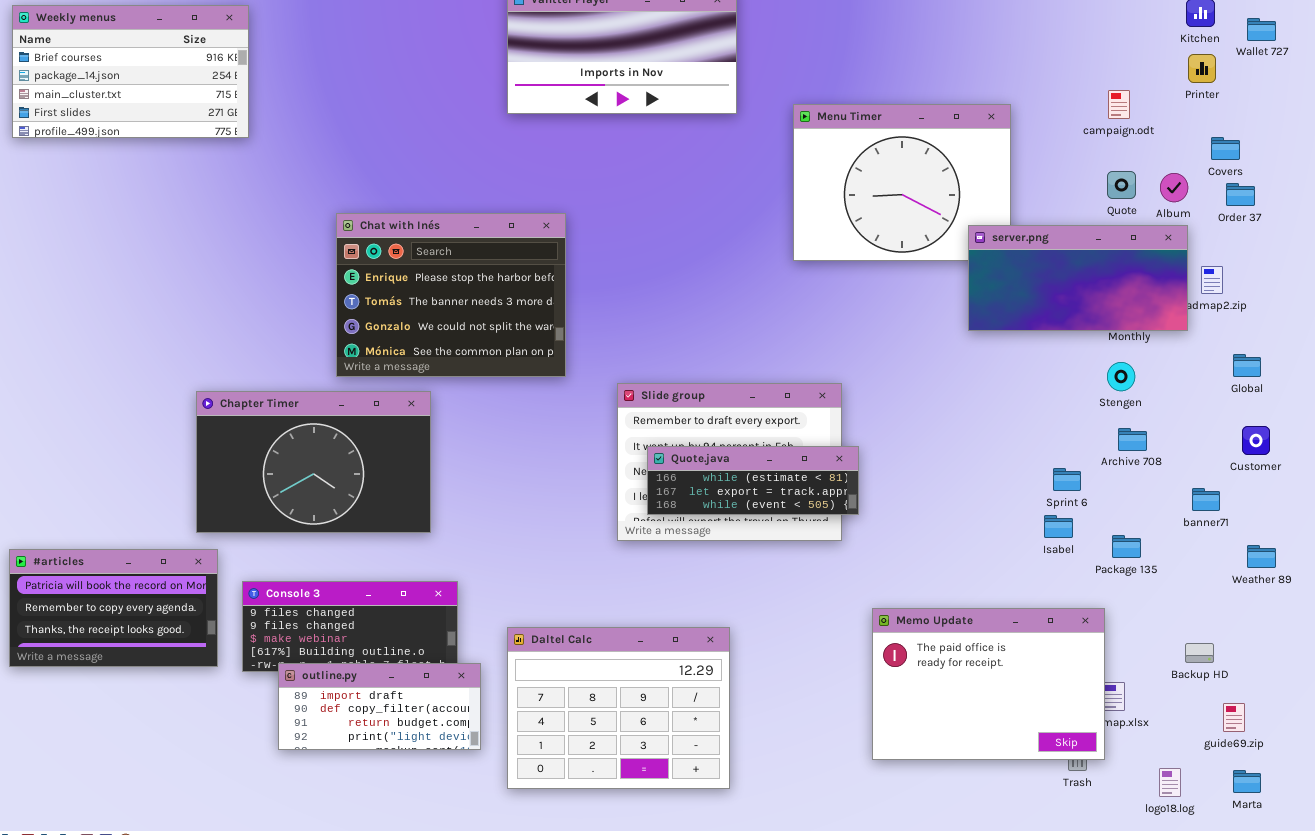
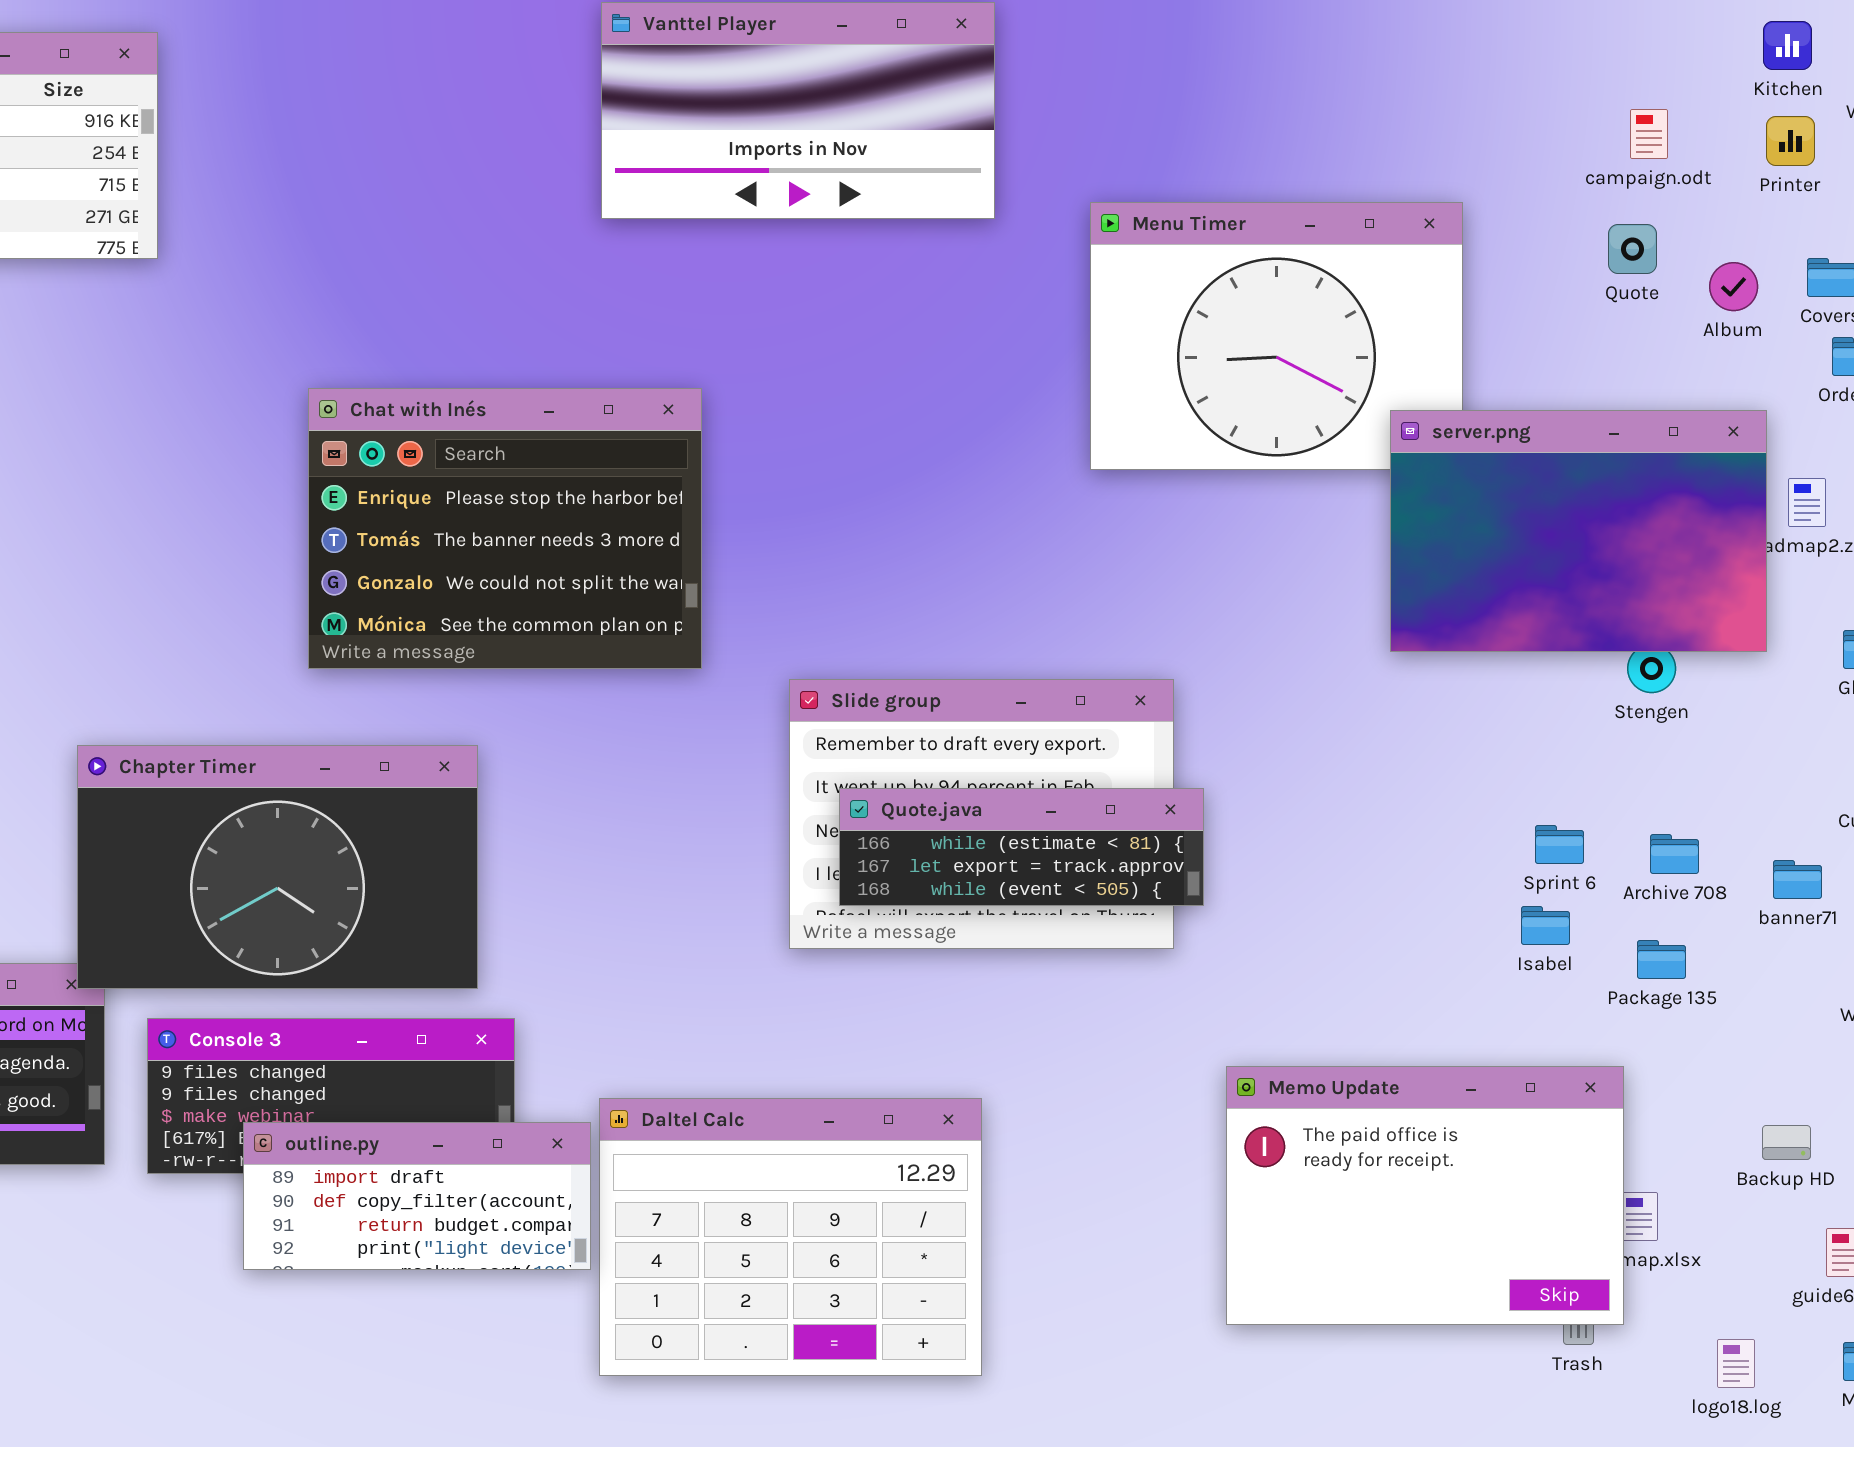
campaign.odt: [1108,90,1130,119] -> [1630,109,1668,159], moved
Quote: [1107,171,1136,199] -> [1608,224,1657,274], moved
Album: [1160,173,1188,202] -> [1709,262,1758,311], moved
server.png: [968,225,1188,331] -> [1390,410,1767,652], resized
Chapter Timer: [196,391,431,533] -> [77,745,478,989], moved
Archive 708: [1118,428,1147,451] -> [1650,834,1699,874], moved
outline.py: [278,663,481,750] -> [243,1122,591,1270], moved

